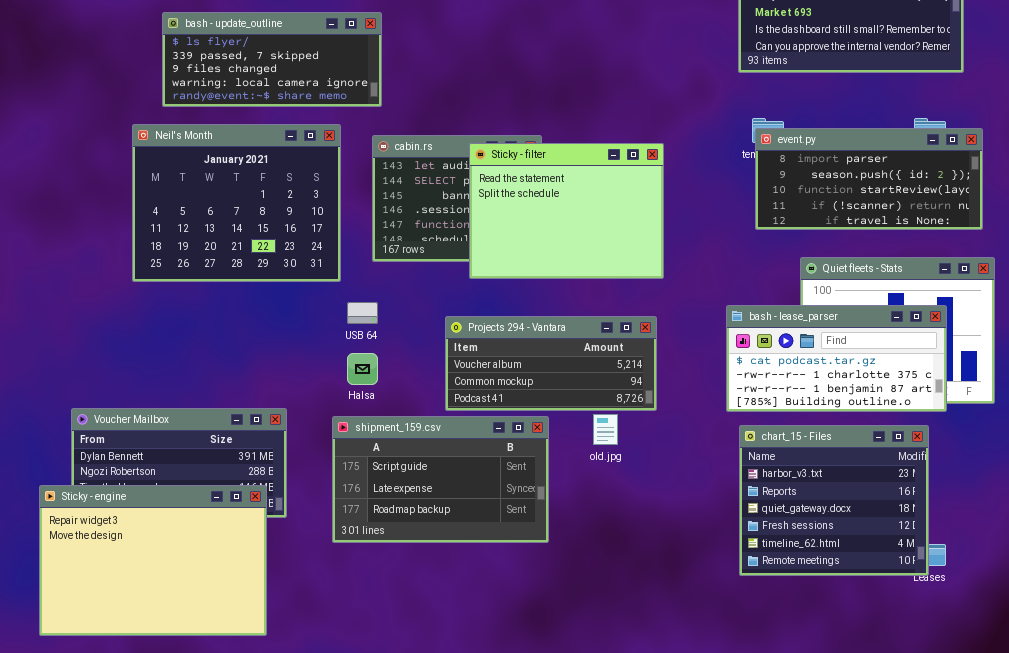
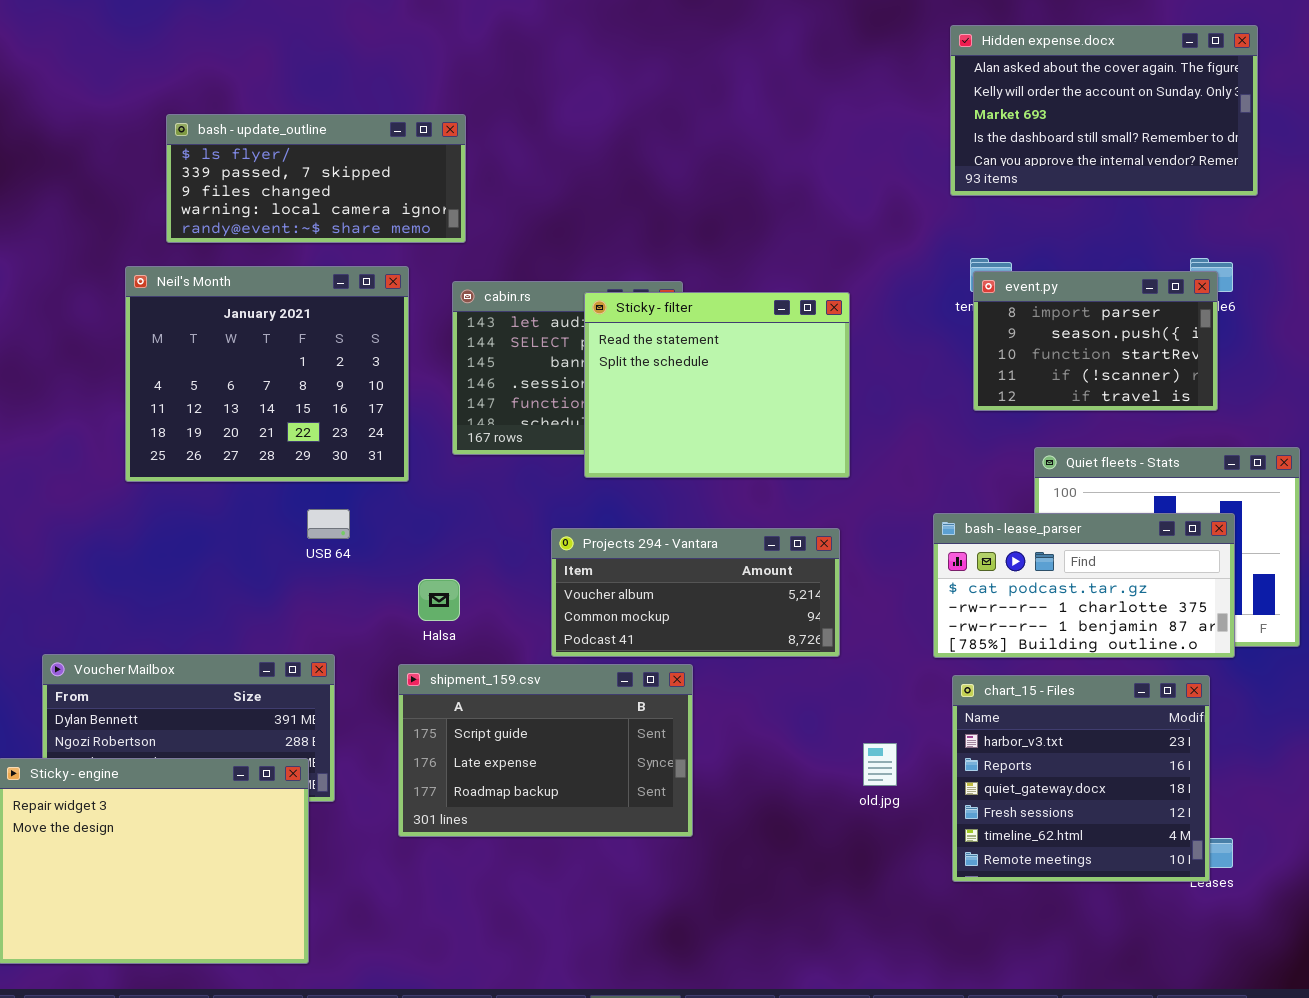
event.py: [755,128,983,230] -> [973,271,1218,411], resized
USB 64: [347,302,378,324] -> [307,509,350,539], moved
old.jpg: [593,414,618,445] -> [863,743,897,786], moved

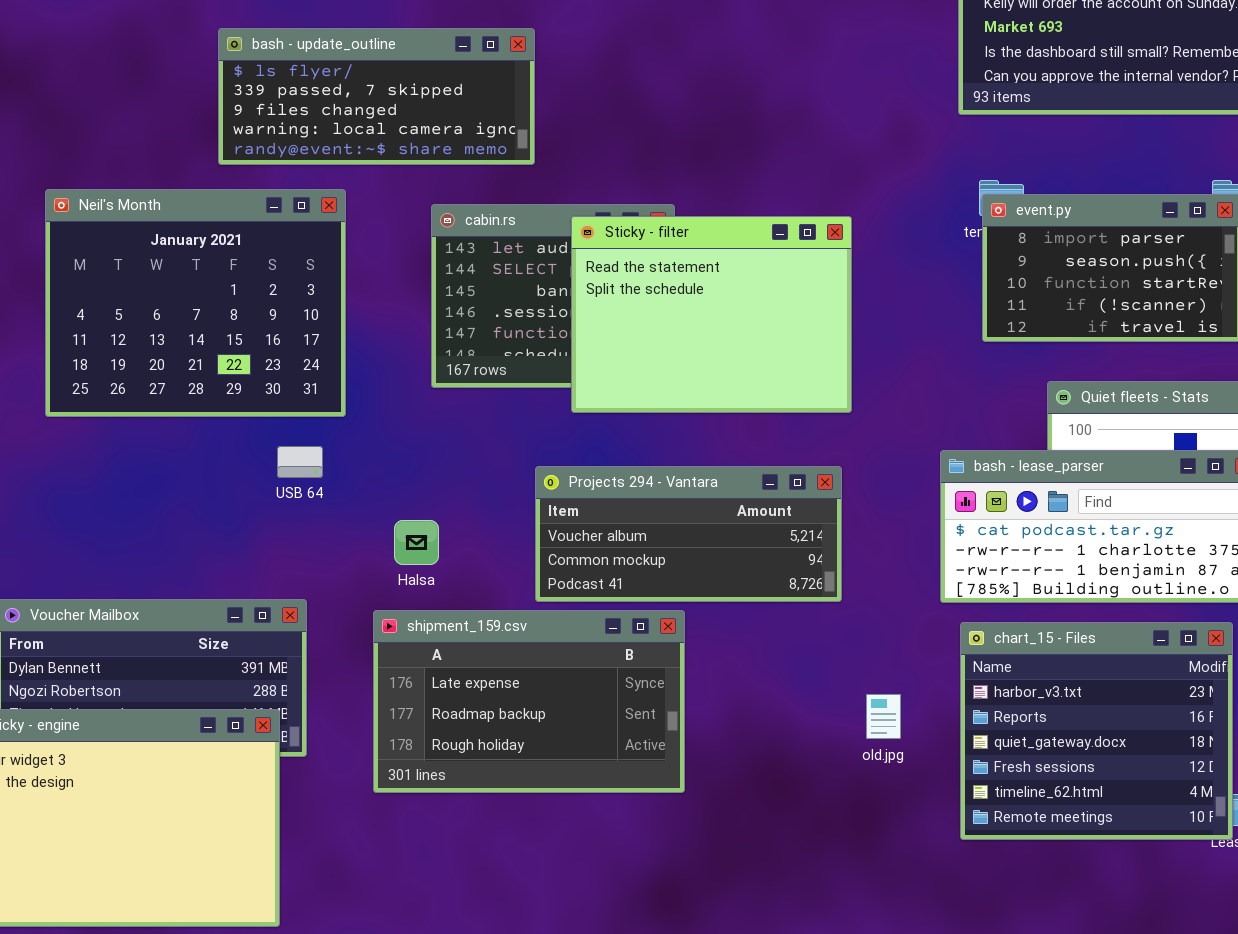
bash - update_outline: [166,114,466,243] -> [218,28,535,165], moved
Neil's Month: [125,266,409,482] -> [45,189,346,417], moved
shipment_159.csv: [398,664,693,837] -> [373,610,685,793], scrolled down 1 row

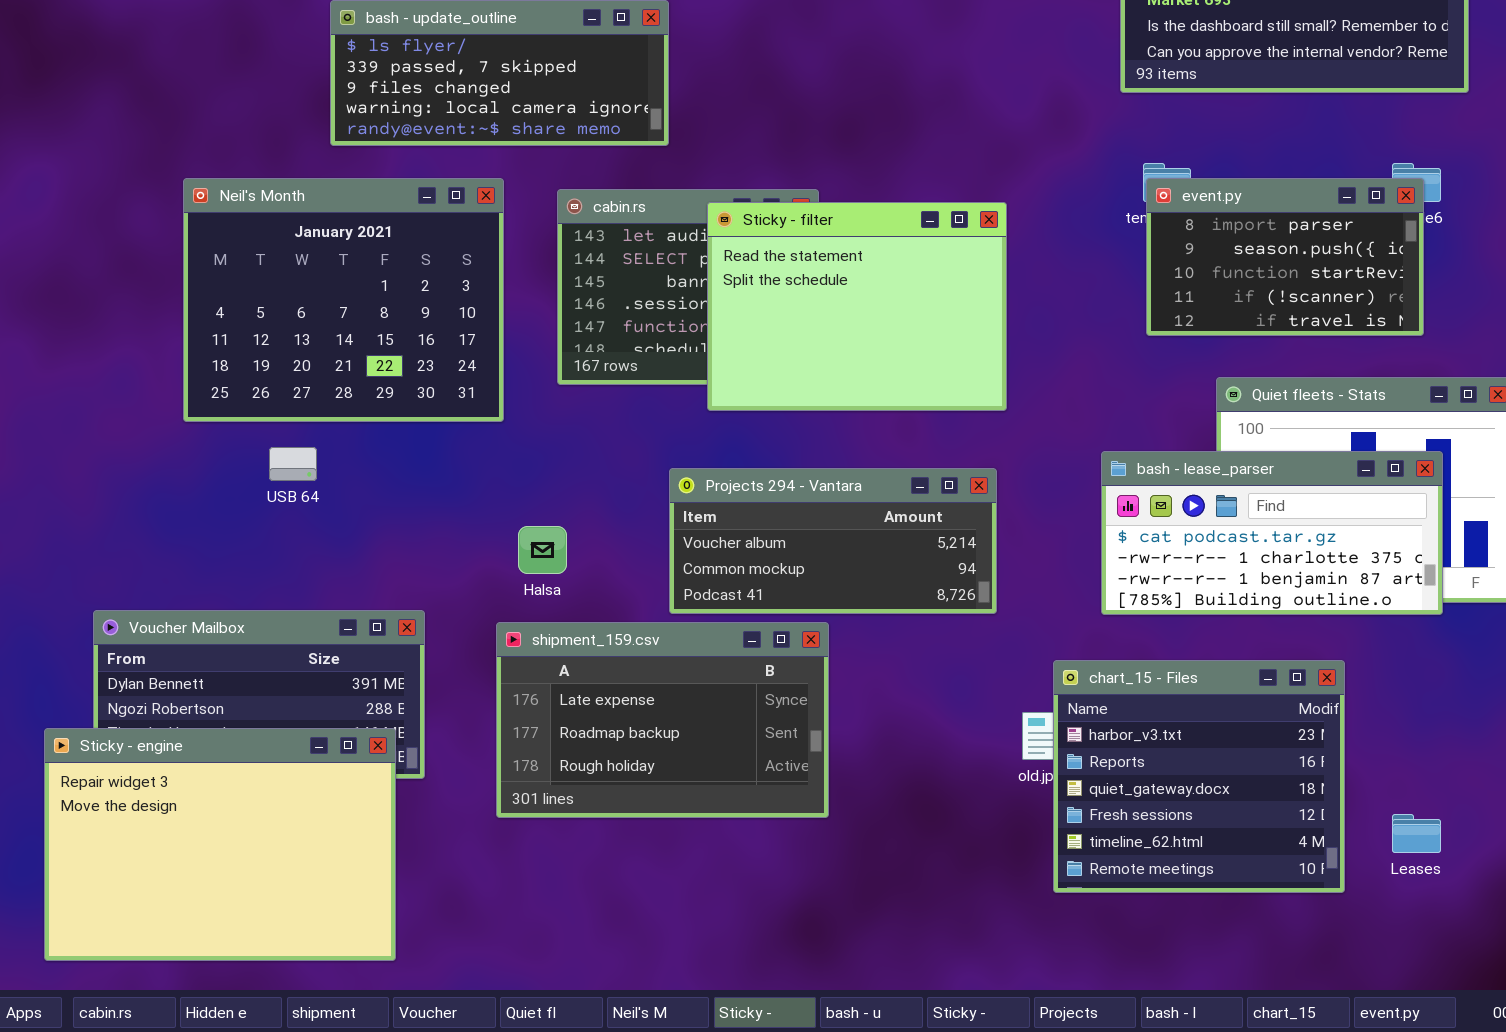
Neil's Month: [45,189,346,417] -> [183,178,504,422], moved
USB 64: [277,446,323,478] -> [269,447,317,481], moved
chart_15 - Files: [960,622,1233,840] -> [1053,660,1345,893], moved

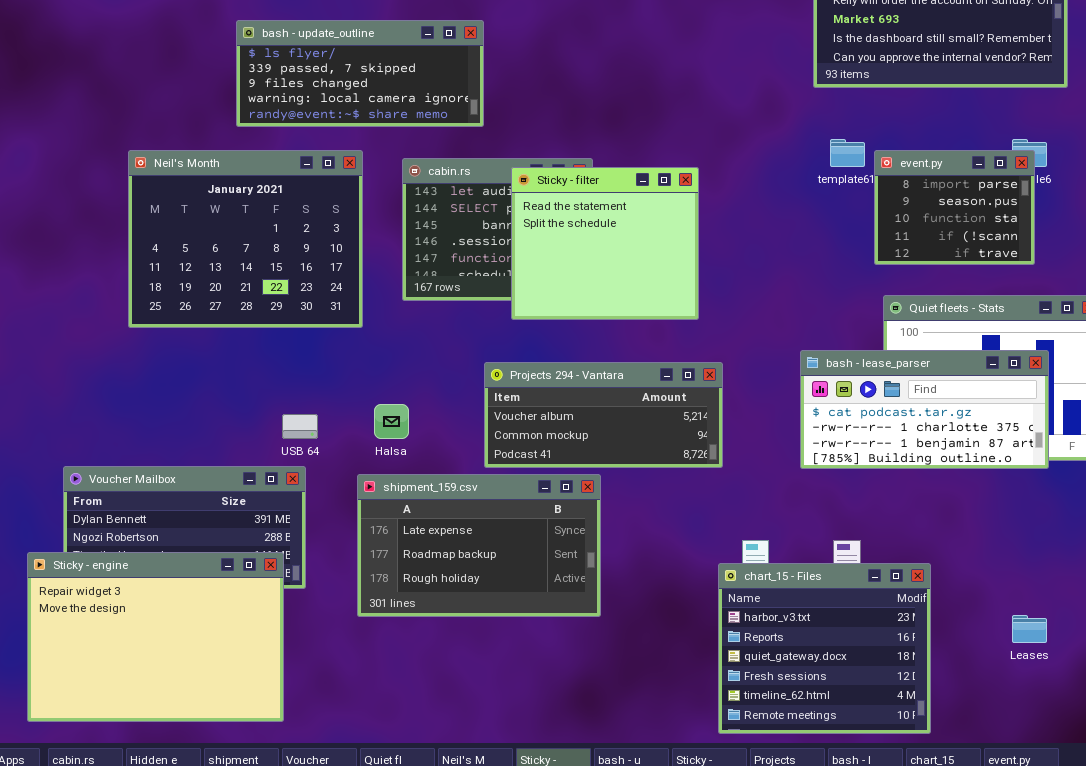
event.py: [1146,178,1424,336] -> [874,150,1035,265], resized
Sticky - filter: [707,202,1007,411] -> [511,167,699,320], resized
USB 64: [269,447,317,481] -> [282,414,318,439], moved
chart_15 - Files: [1053,660,1345,893] -> [718,563,931,734], moved

